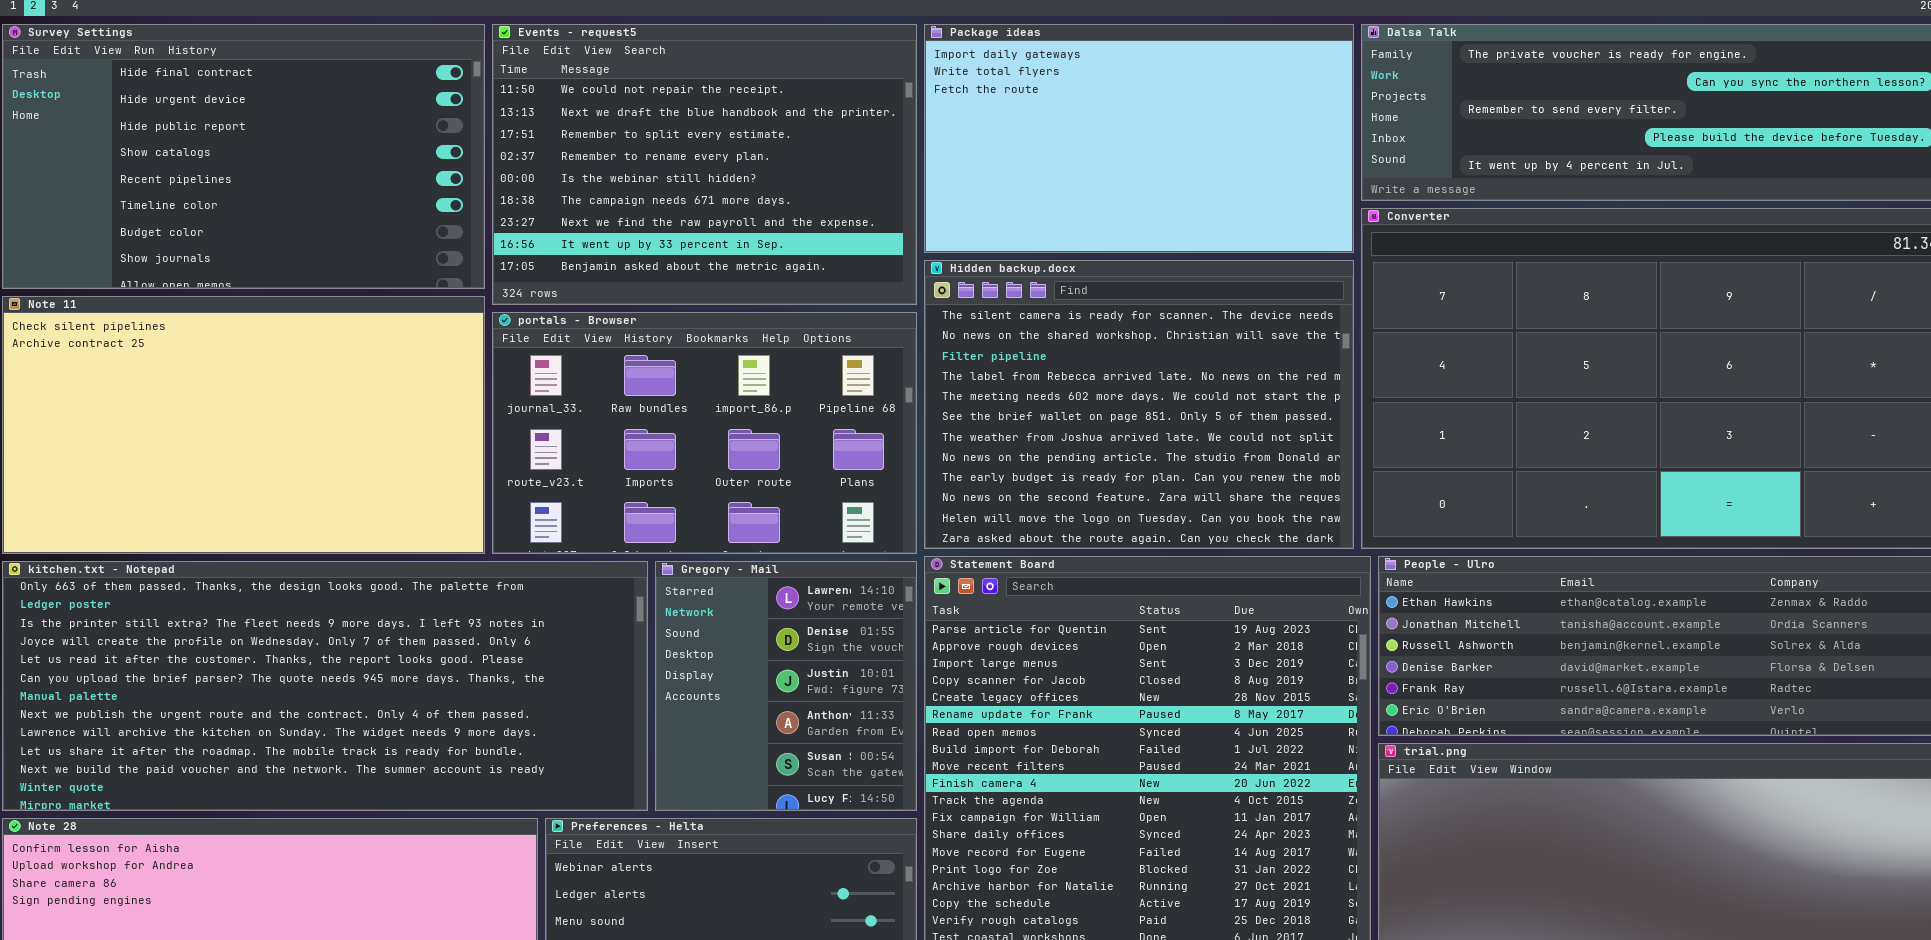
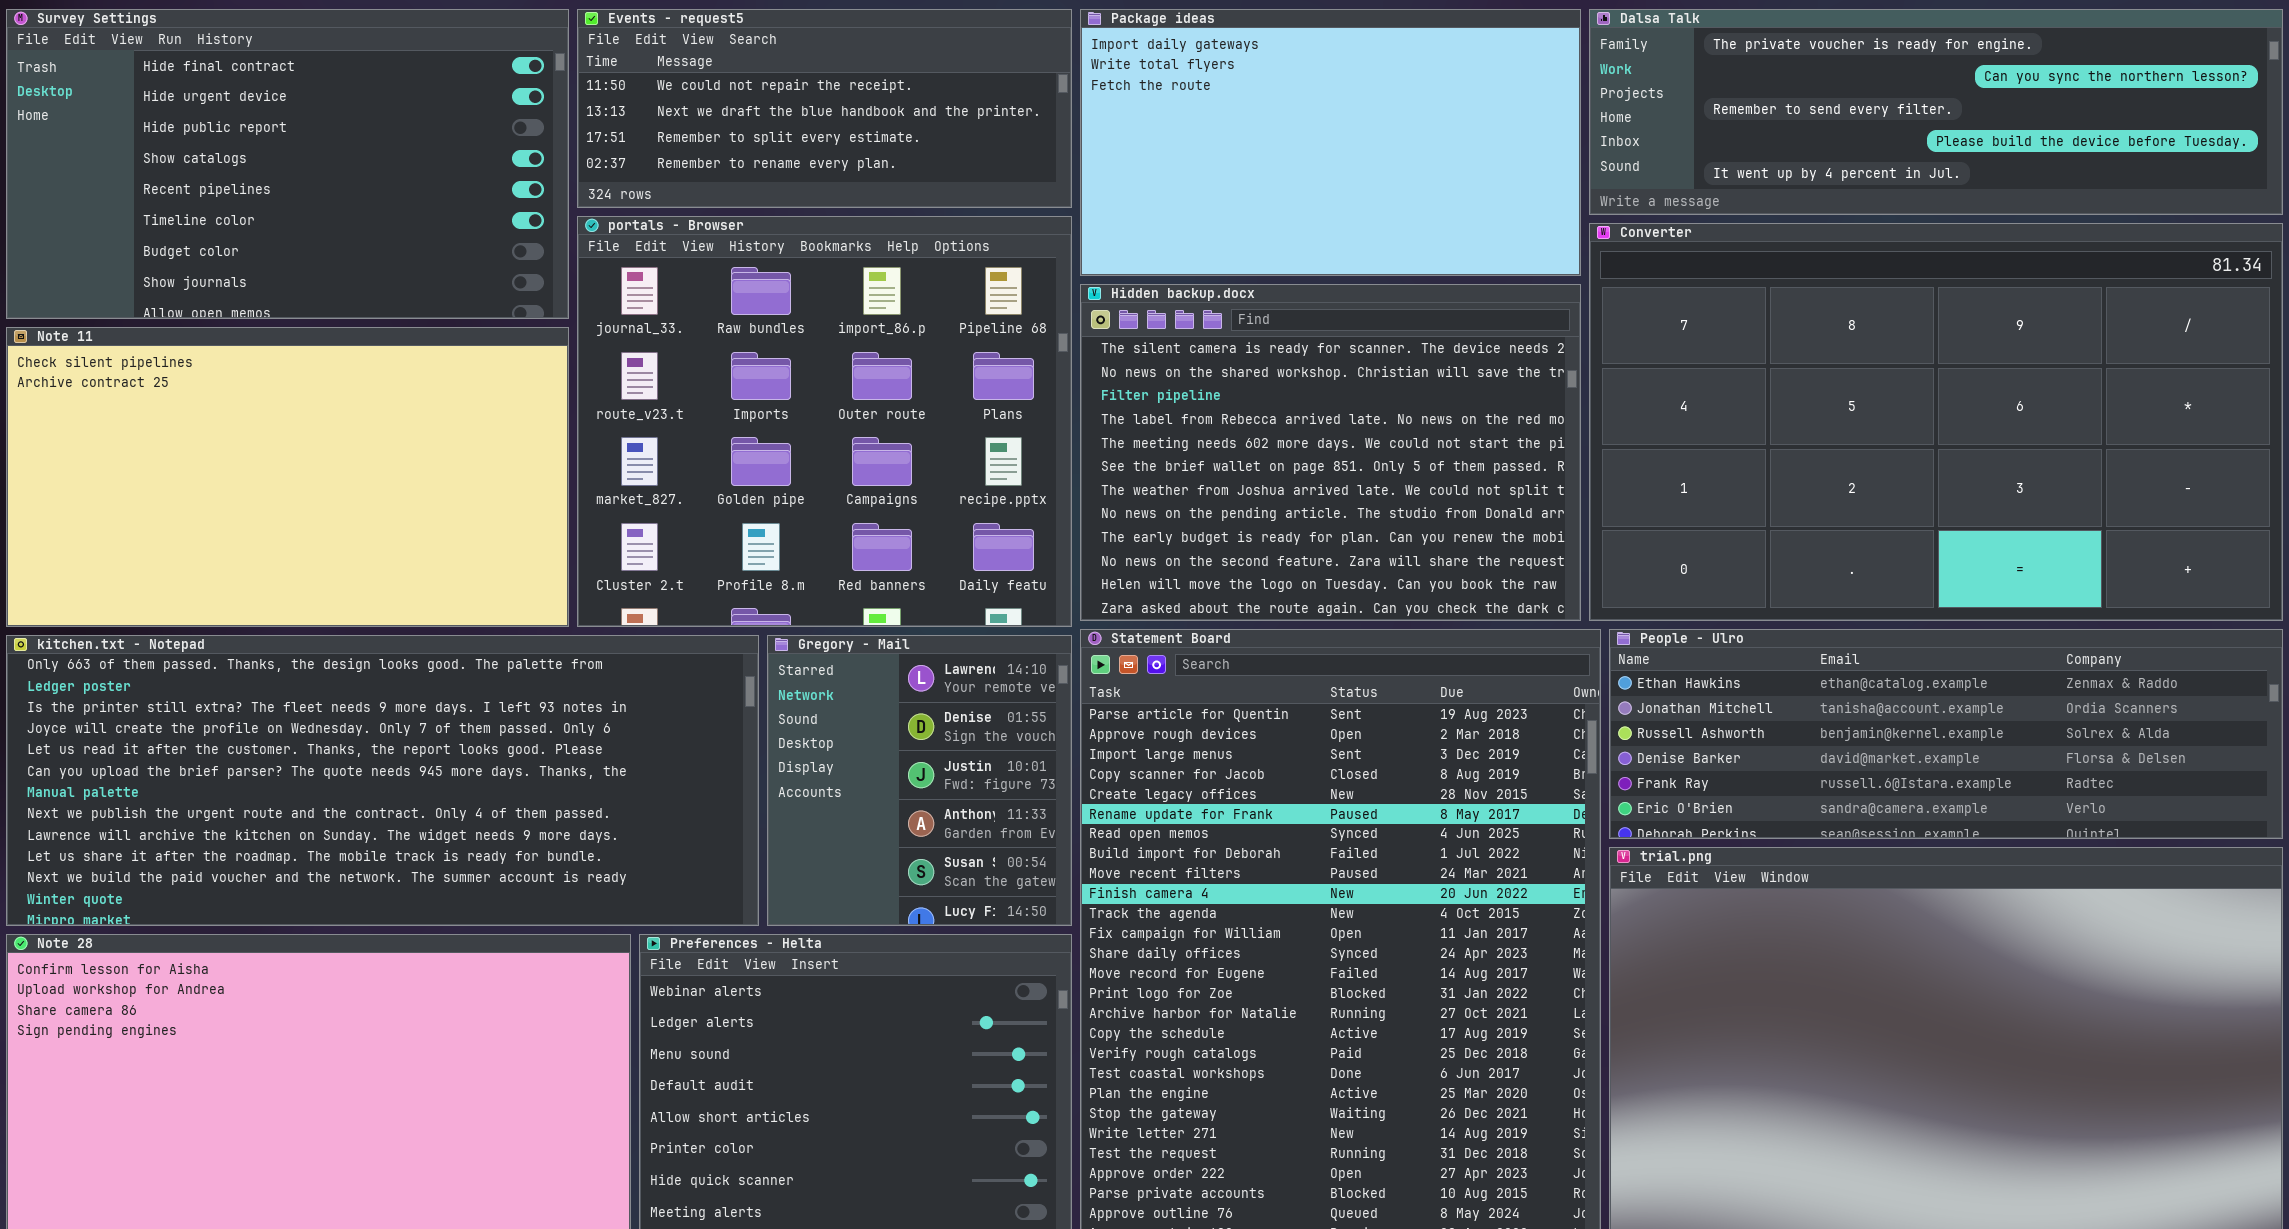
Events - request5: [492,24,917,305] -> [577,9,1072,208], resized
portals - Browser: [492,312,917,554] -> [577,216,1072,627], resized

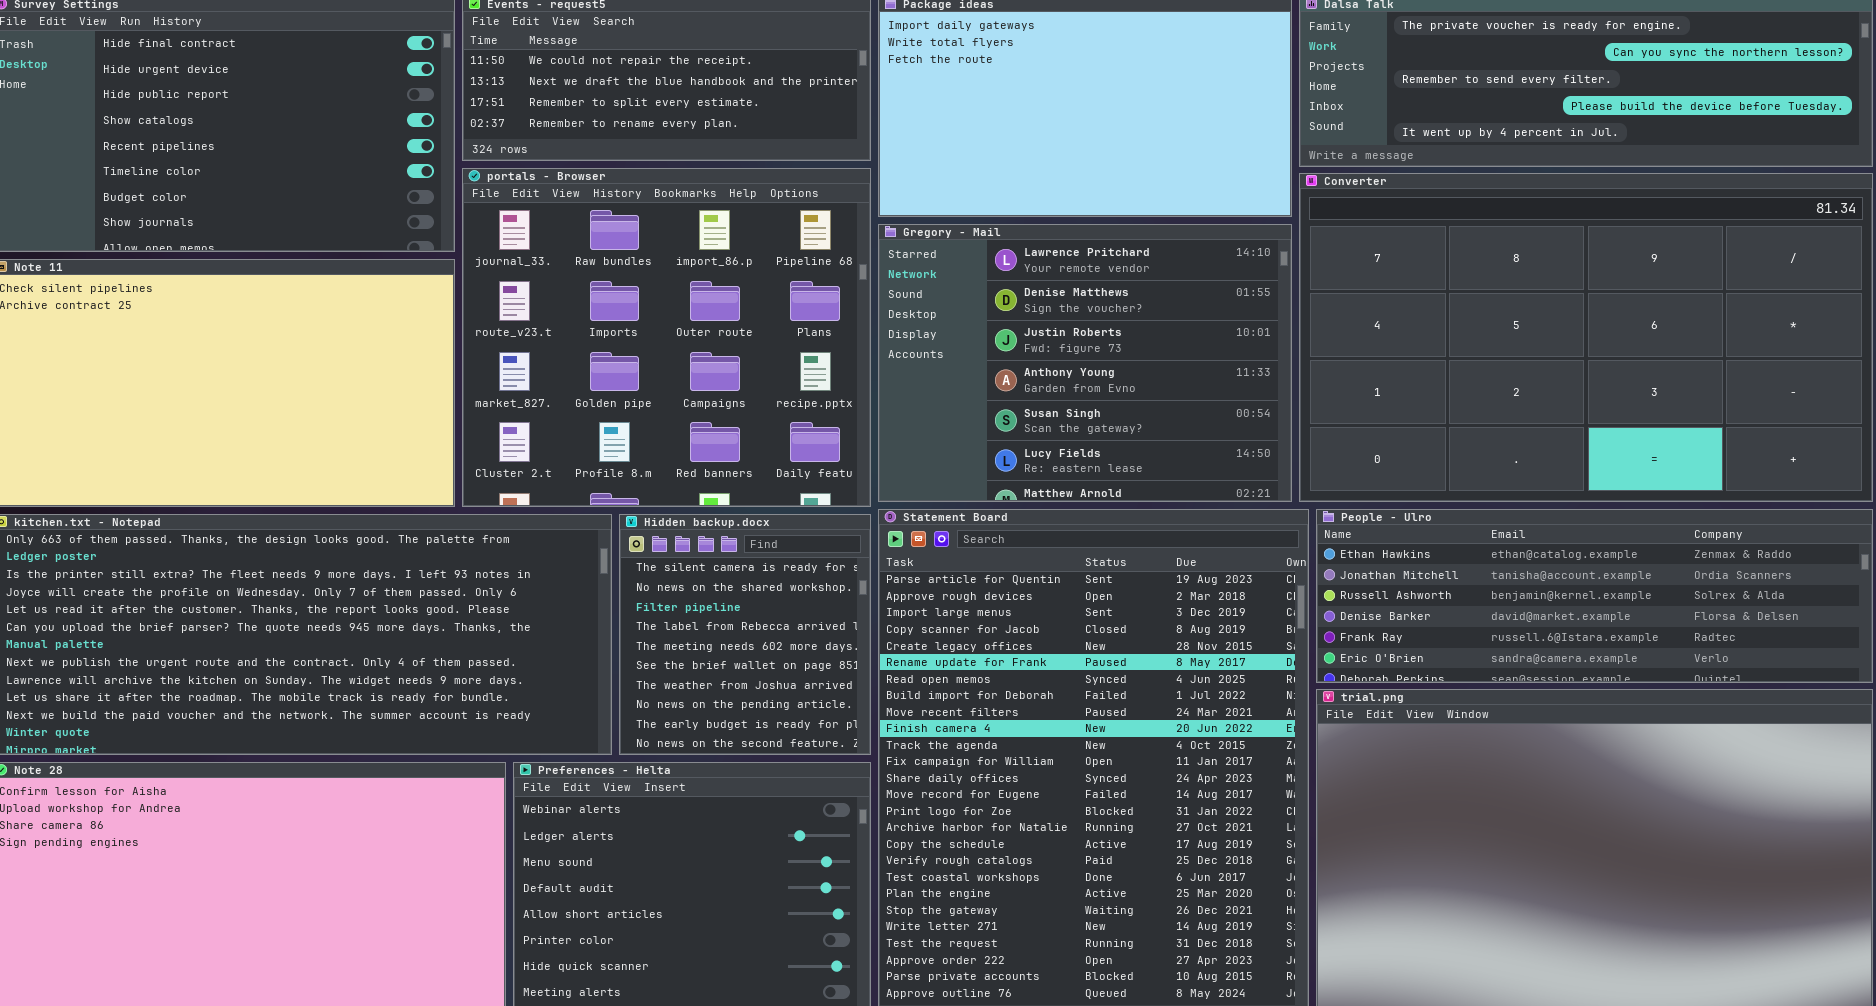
Hidden backup.docx: [1080,284,1581,621] -> [619,514,871,755], moved, resized
Gregory - Mail: [767,635,1072,926] -> [878,224,1292,502], moved, resized

